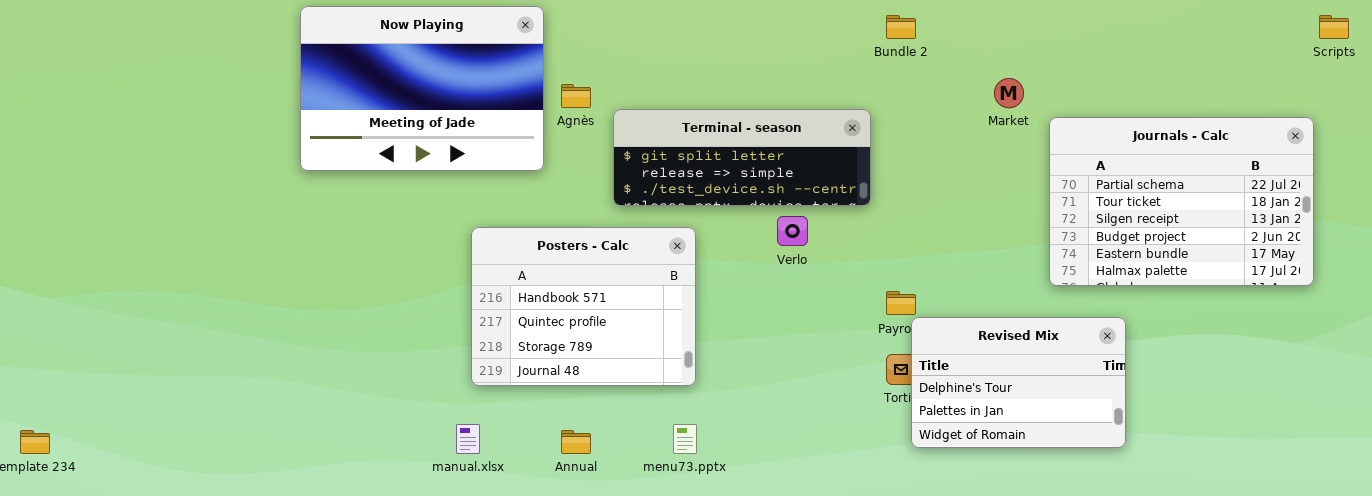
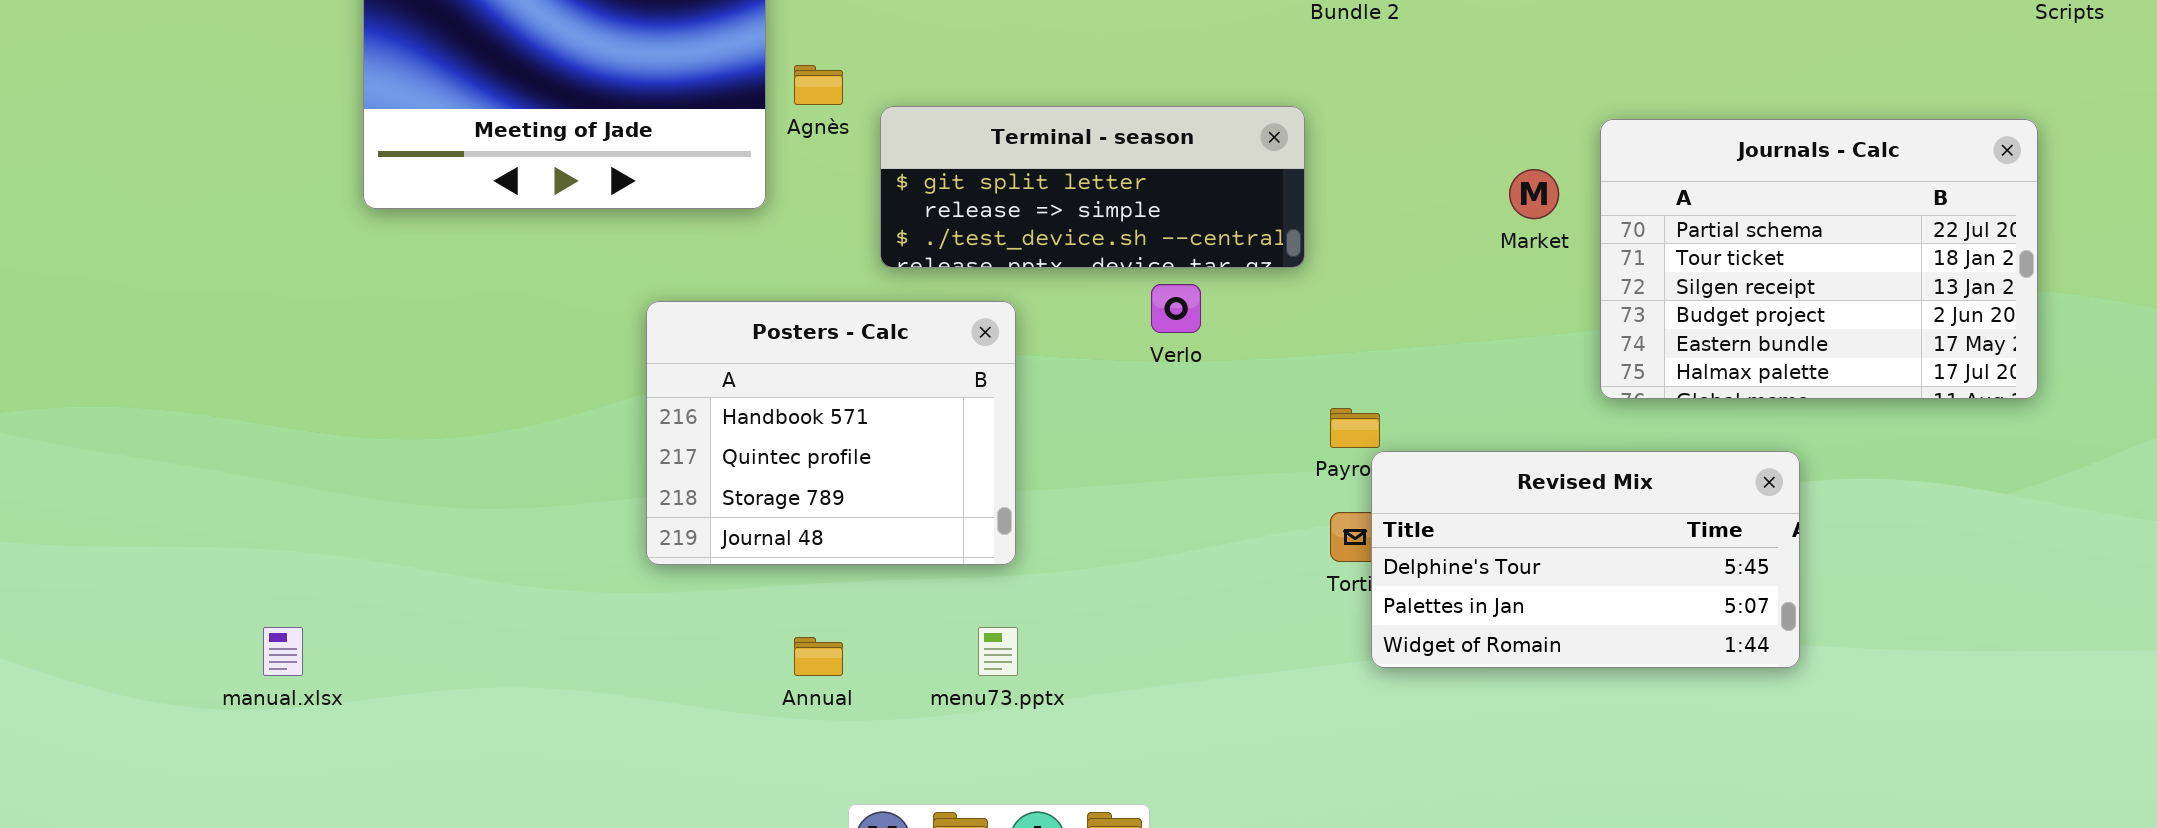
Market: [994,78,1024,108] -> [1509,169,1559,219], moved
Revised Mix: [911,317,1126,448] -> [1371,451,1800,668], resized
manual.xlsx: [456,424,480,454] -> [263,627,303,676], moved

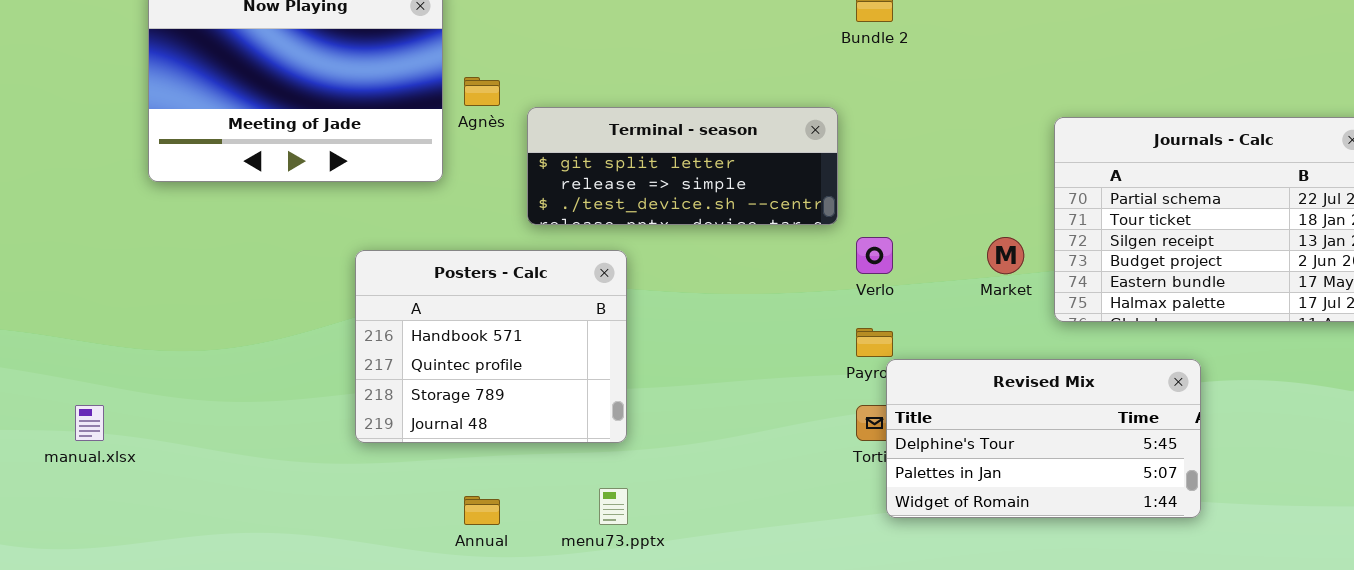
Market: [1509,169,1559,219] -> [987,237,1024,274], moved
Verlo: [1151,284,1201,333] -> [856,237,893,274], moved
manual.xlsx: [263,627,303,676] -> [75,405,104,441], moved

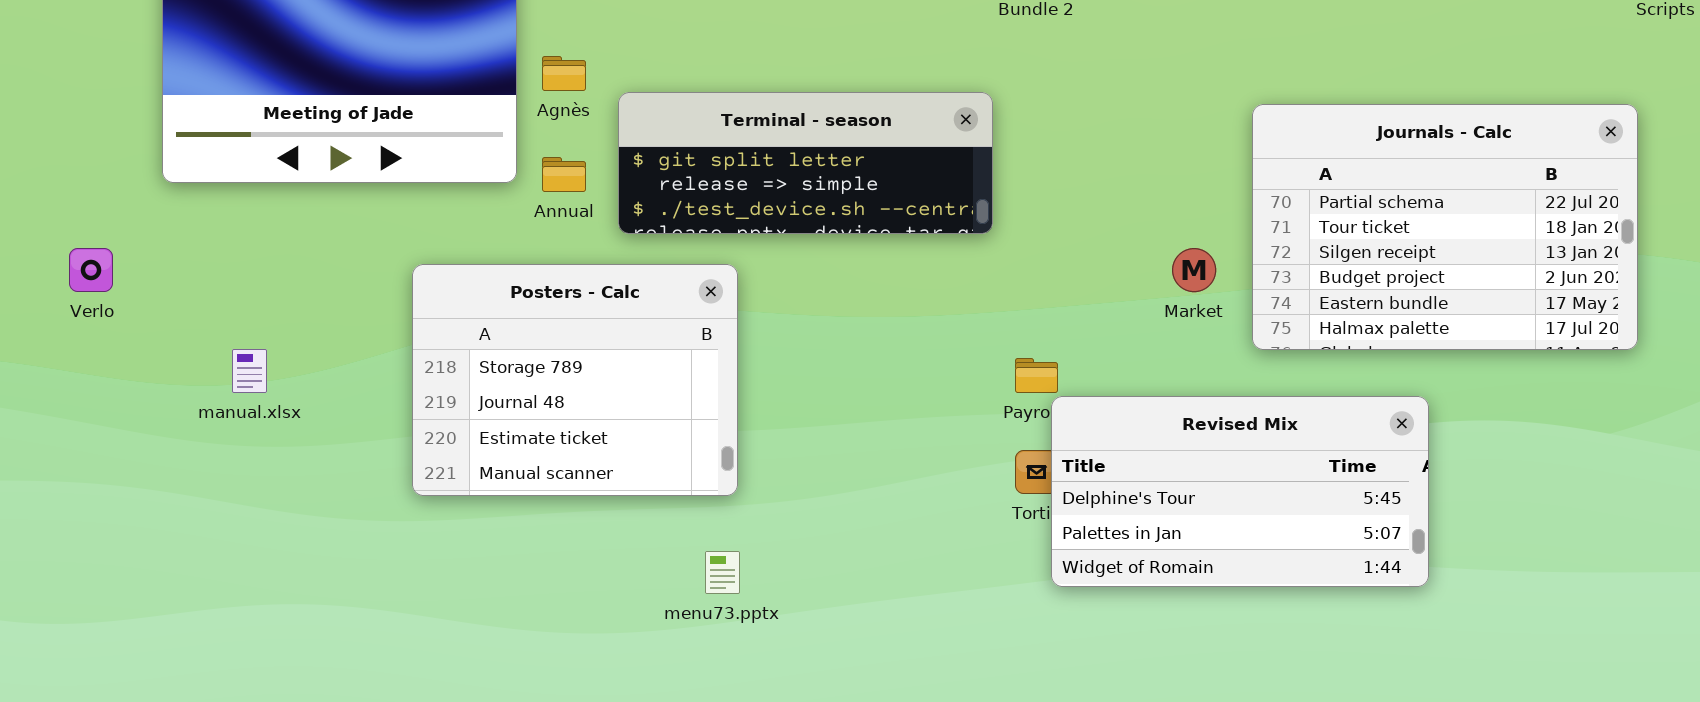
Verlo: [856,237,893,274] -> [69,248,113,292], moved
Posters - Calc: [355,250,627,443] -> [412,264,738,496], scrolled down 2 rows
manual.xlsx: [75,405,104,441] -> [232,349,267,393], moved
Annual: [464,496,500,525] -> [542,157,586,192], moved

